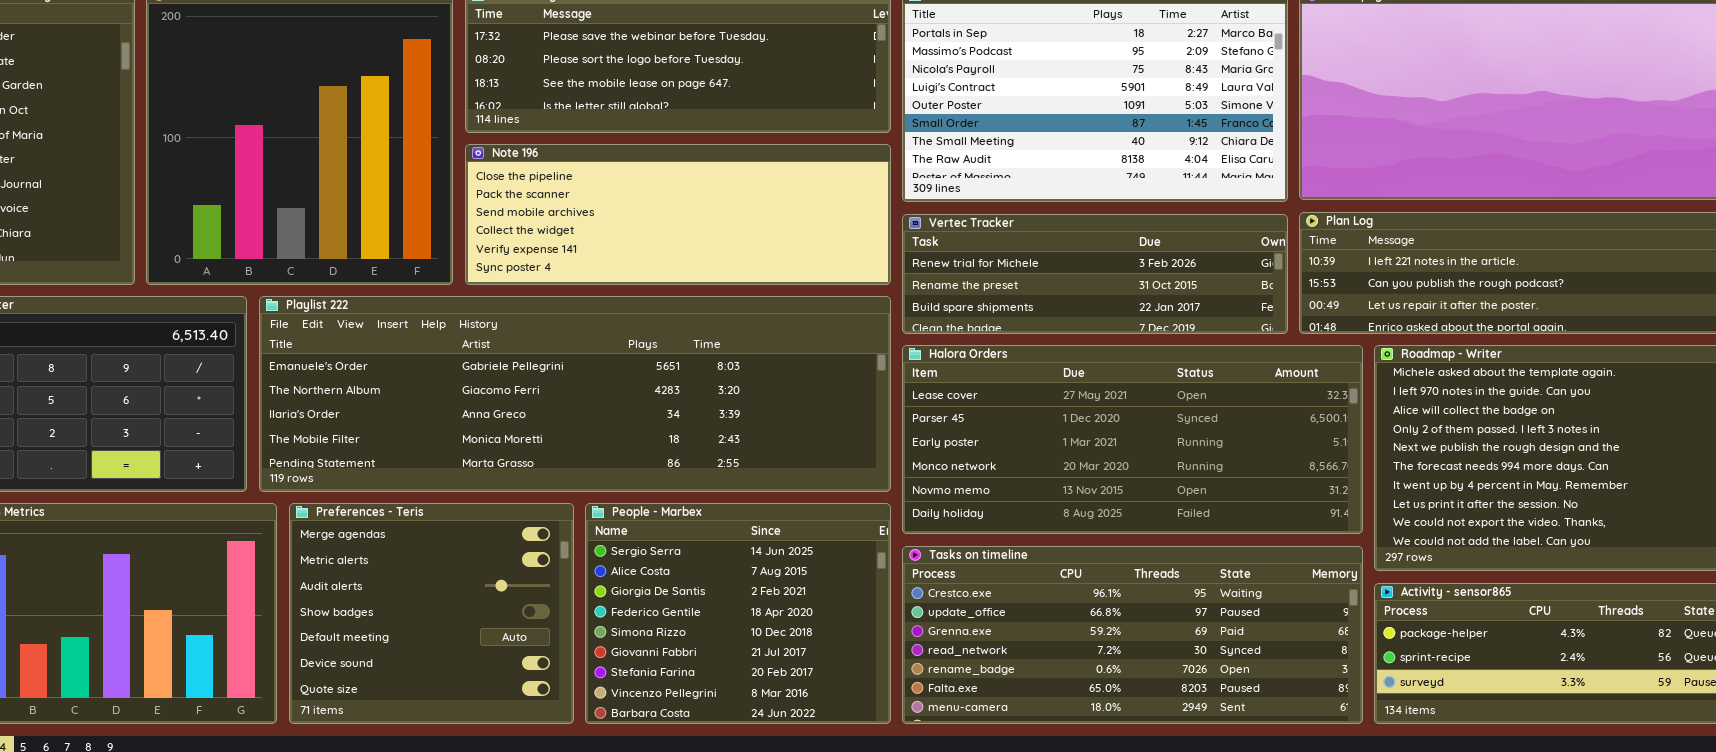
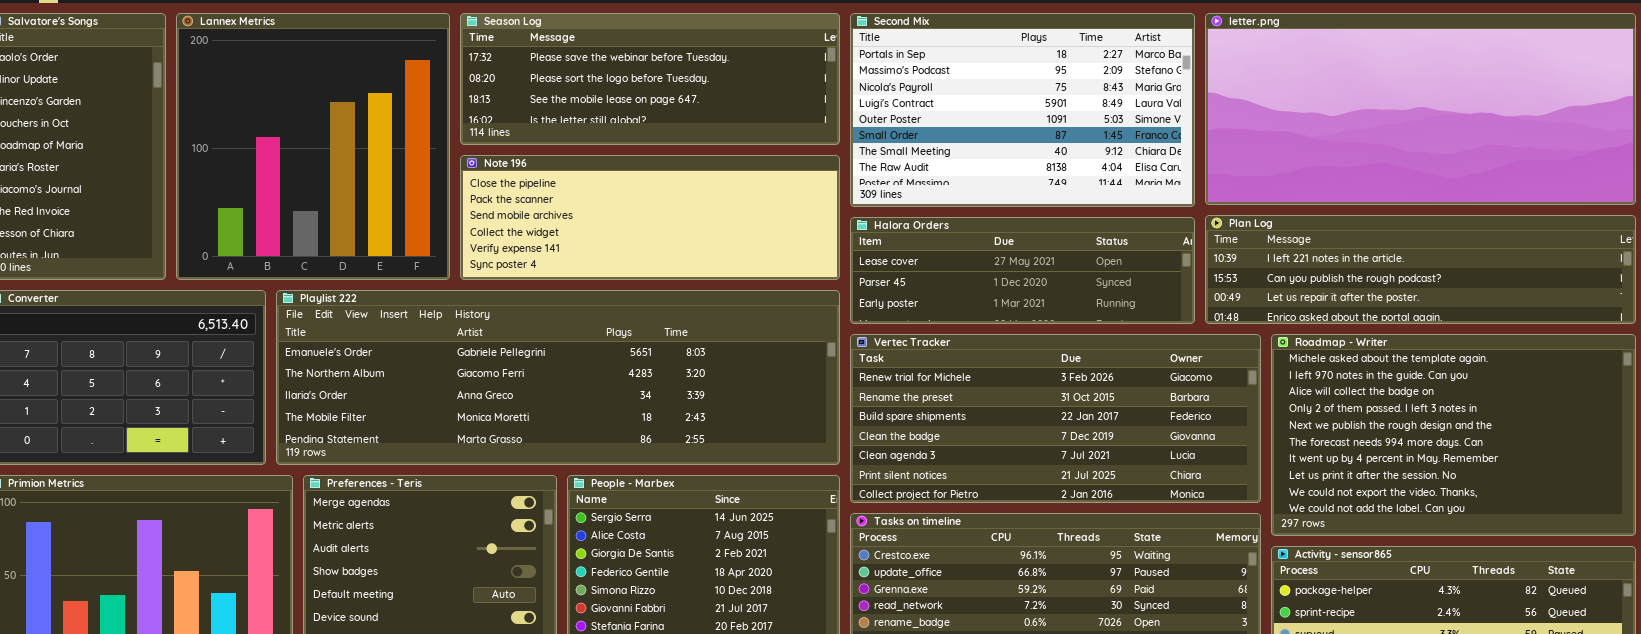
Vertec Tracker: [902,214,1288,334] -> [850,334,1261,503], moved, resized
Halora Orders: [902,345,1363,534] -> [850,217,1195,324], moved, resized

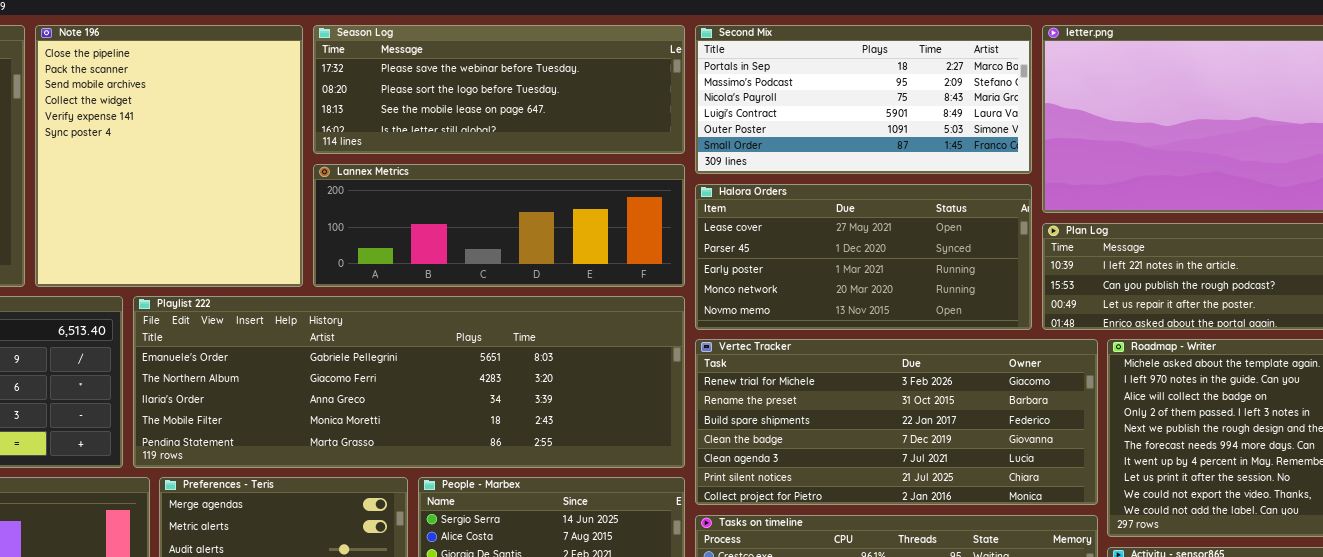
Lannex Metrics: [176,13,450,280] -> [313,164,685,287], moved, resized
Second Mix: [850,13,1195,207] -> [695,25,1032,174], resized
Note 196: [460,155,840,280] -> [35,25,303,287], moved, resized
Halora Orders: [850,217,1195,324] -> [695,184,1032,330], resized

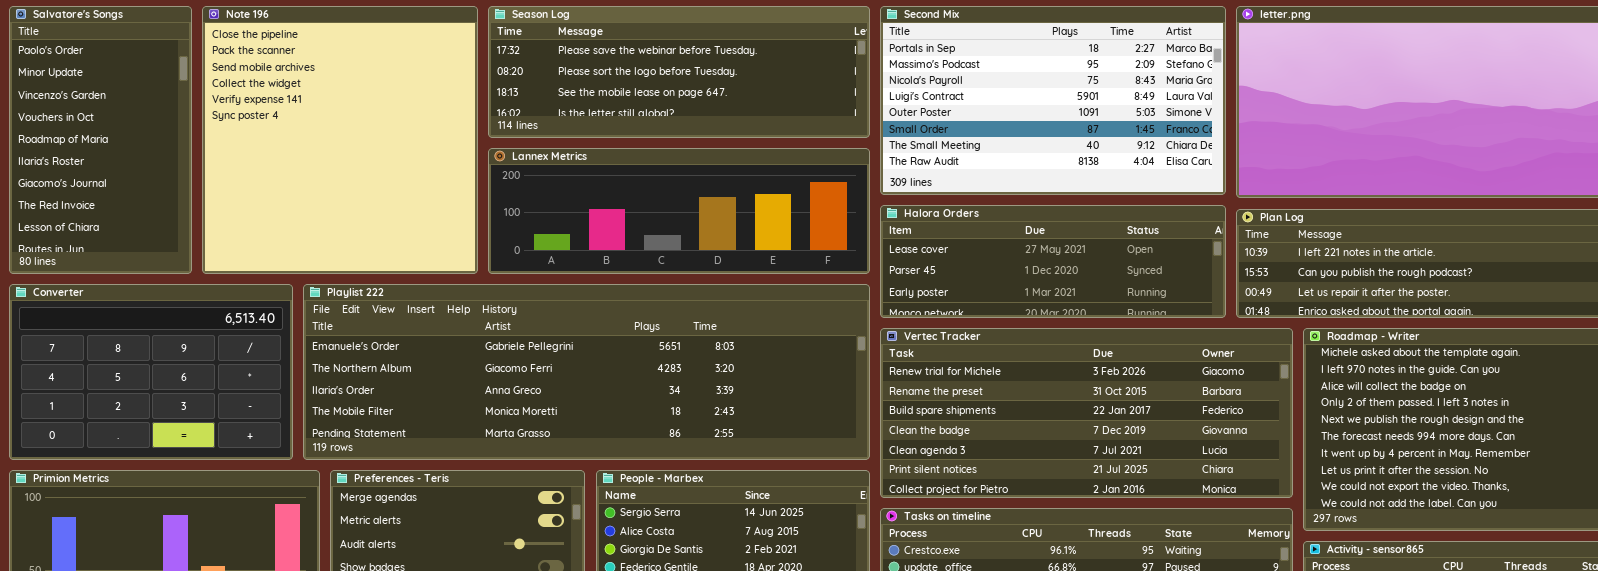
Second Mix: [695,25,1032,174] -> [880,6,1226,195], resized
Halora Orders: [695,184,1032,330] -> [880,205,1226,318], resized

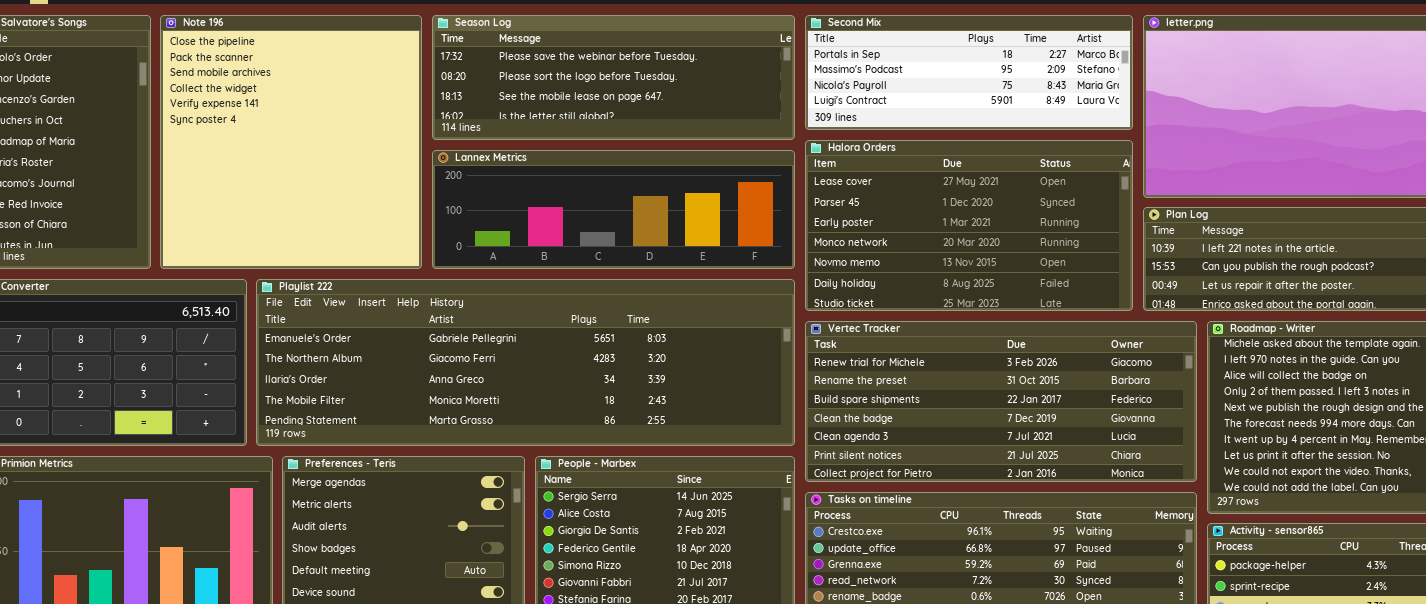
Second Mix: [880,6,1226,195] -> [805,15,1133,130], resized
Halora Orders: [880,205,1226,318] -> [805,140,1133,311], resized

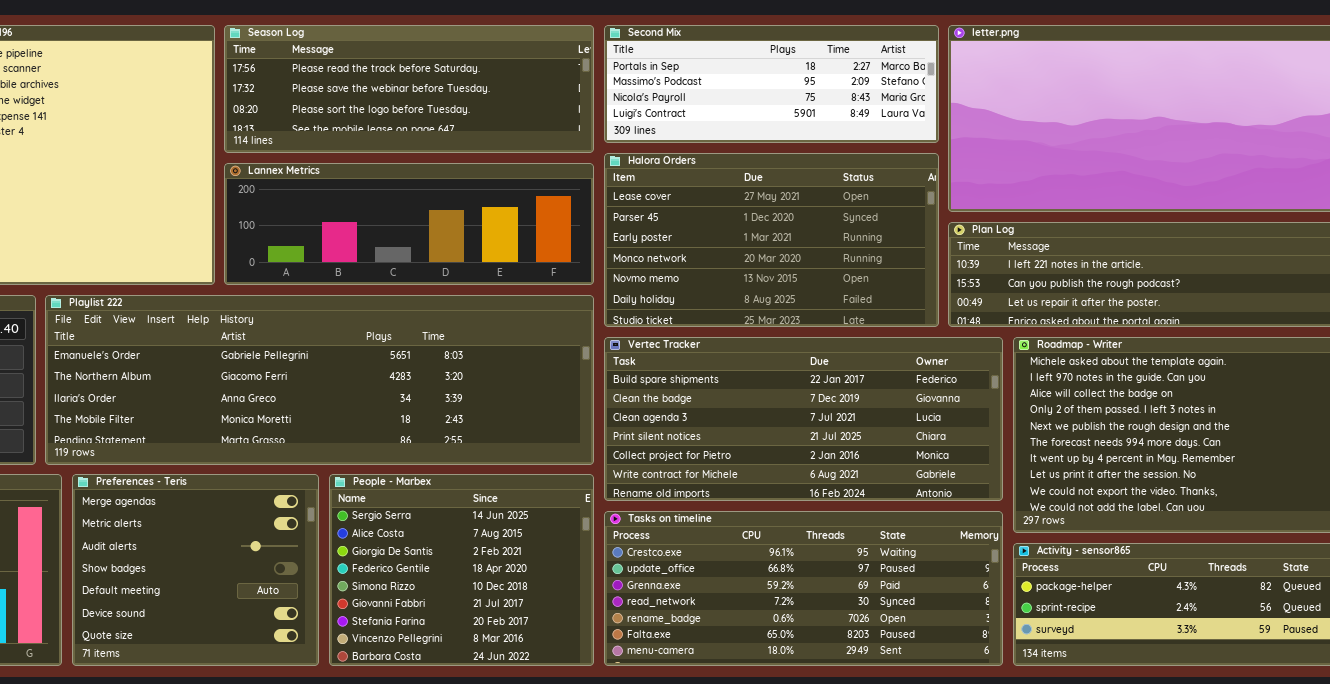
Season Log: [432,15,795,140] -> [224,25,594,153], scrolled up 1 row
Vertec Tracker: [805,321,1197,482] -> [604,337,1003,501], scrolled down 2 rows

